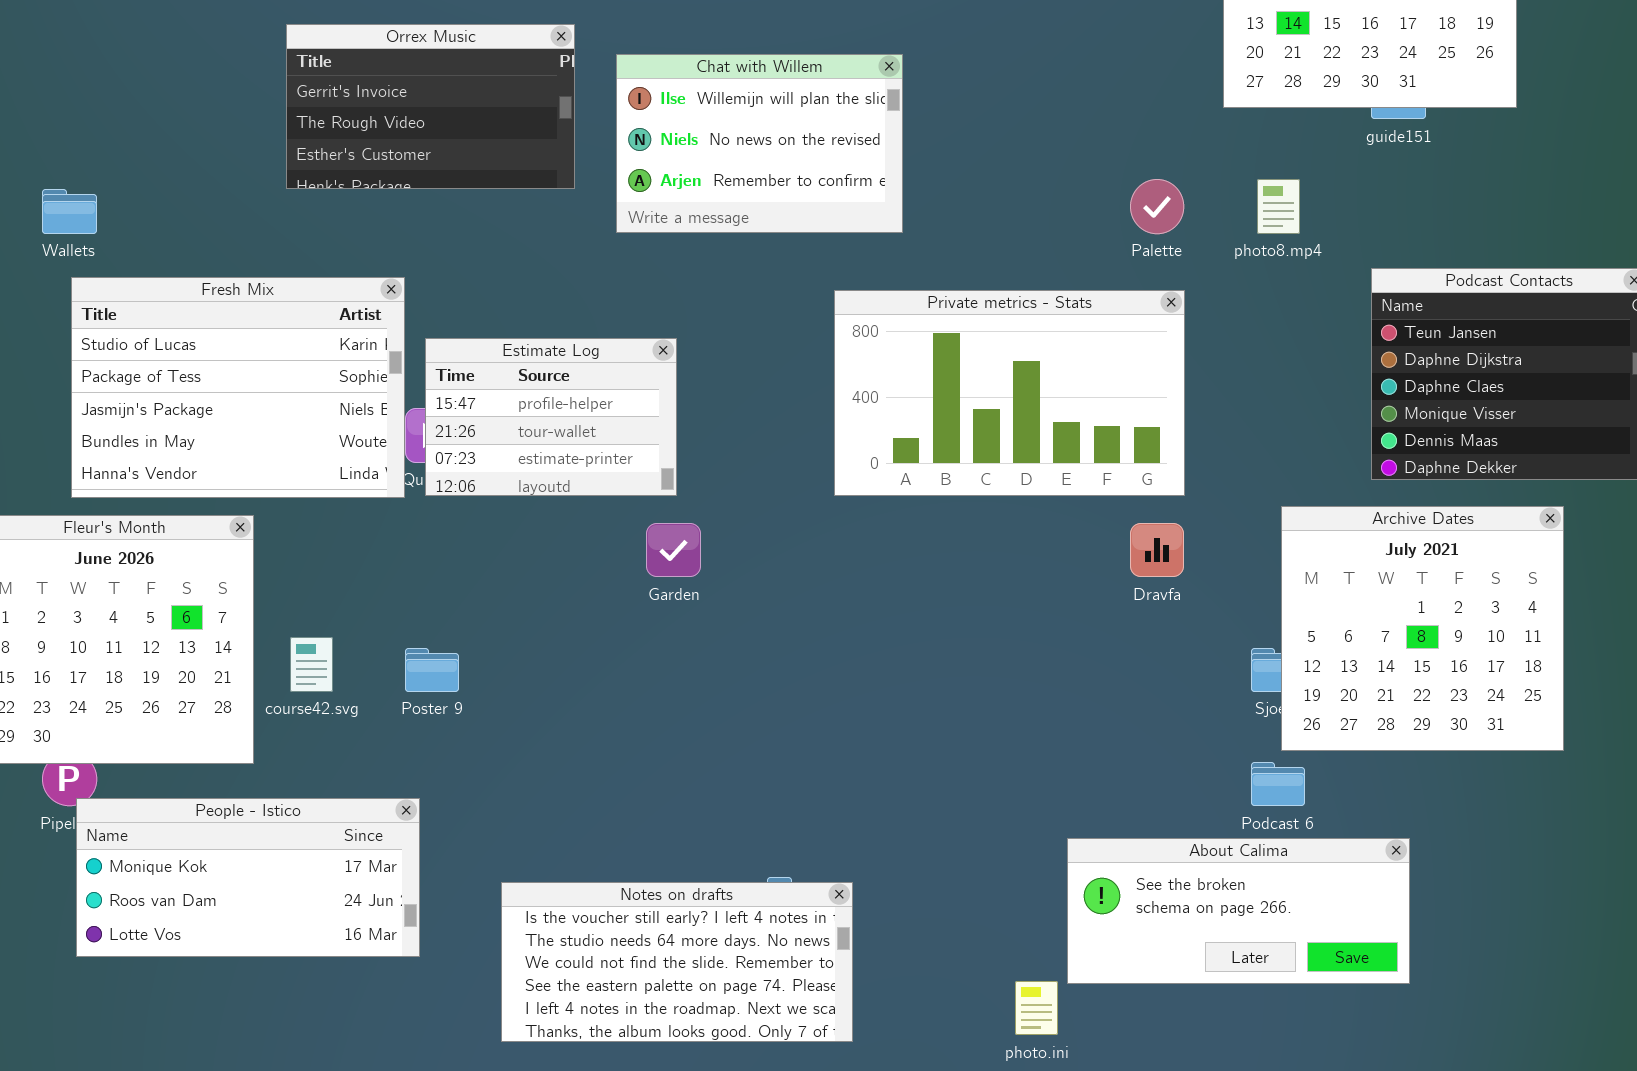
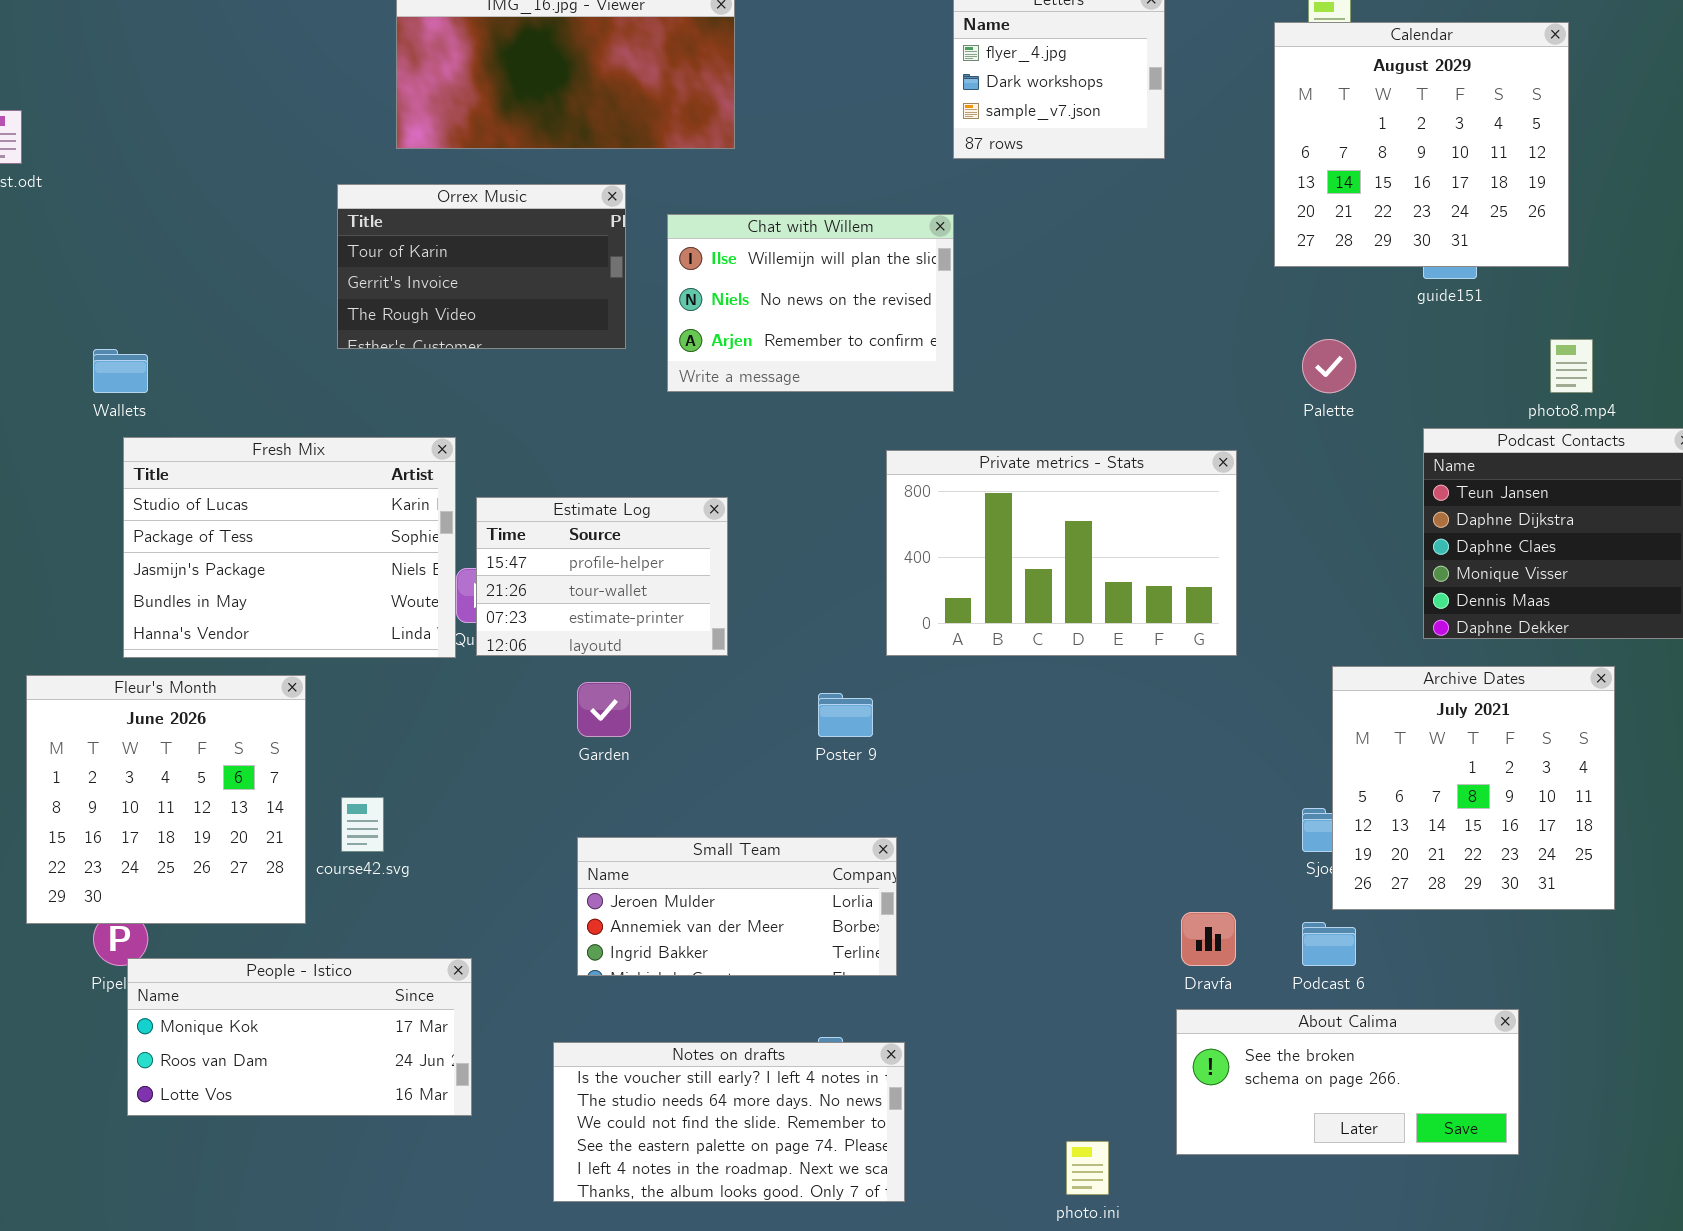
Orrex Music: [286,24,575,189] -> [337,184,626,349], scrolled up 1 row
Palette: [1130,179,1184,234] -> [1302,339,1356,393], moved
photo8.mp4: [1257,179,1300,234] -> [1550,339,1593,393], moved
Garden: [646,523,701,577] -> [577,682,631,737], moved
Dravfa: [1130,523,1184,577] -> [1181,912,1236,966], moved
Poster 9: [405,648,459,692] -> [818,693,873,737], moved
Small Team: none -> [577,837,897,976], opened
About Calima: [1067,838,1410,984] -> [1176,1009,1519,1155], moved

